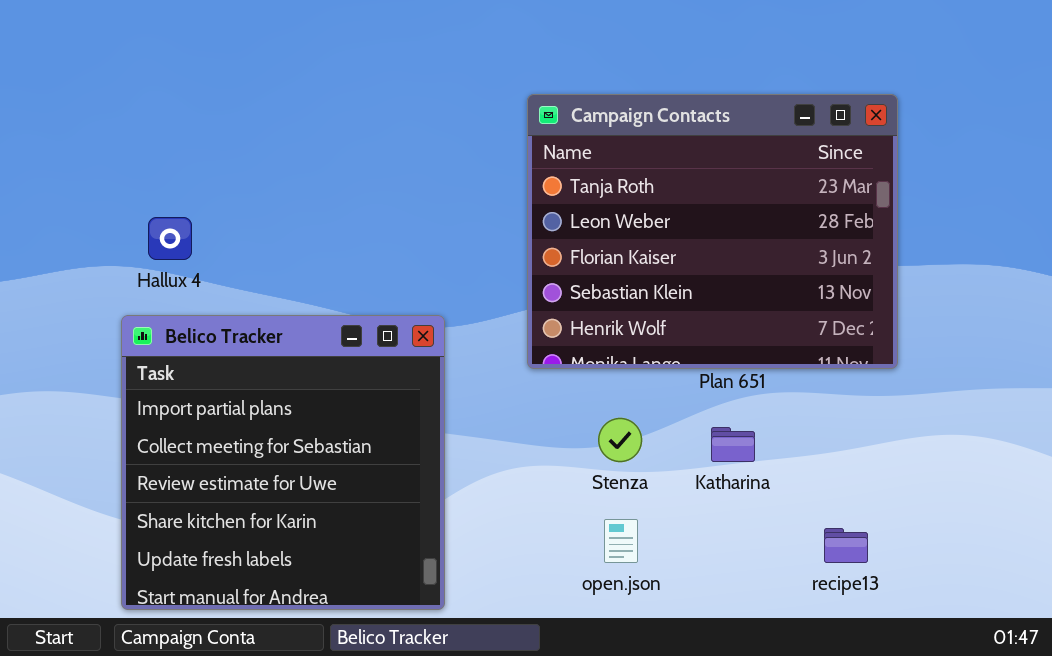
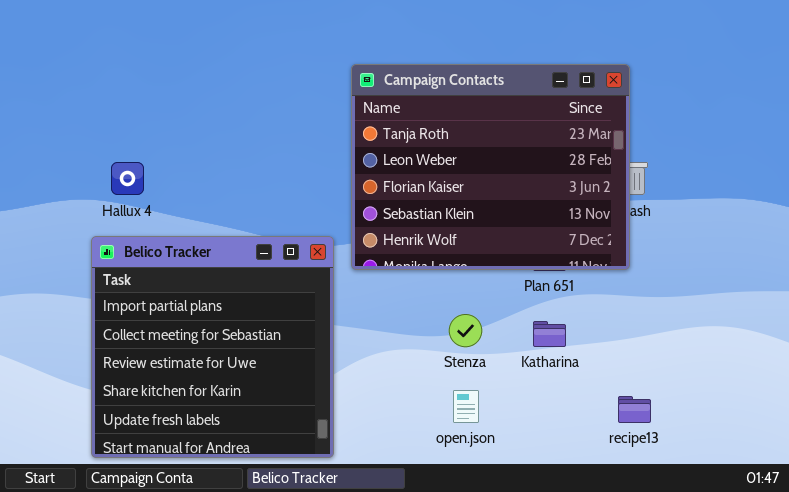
Campaign Contacts: [527,94,898,369] -> [351,64,630,270], moved

